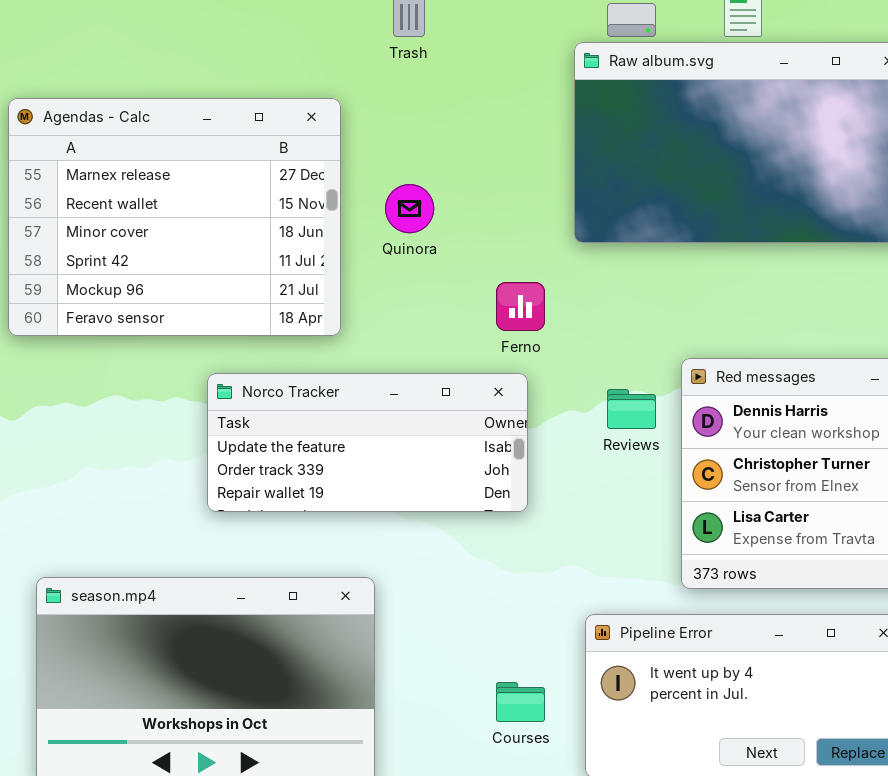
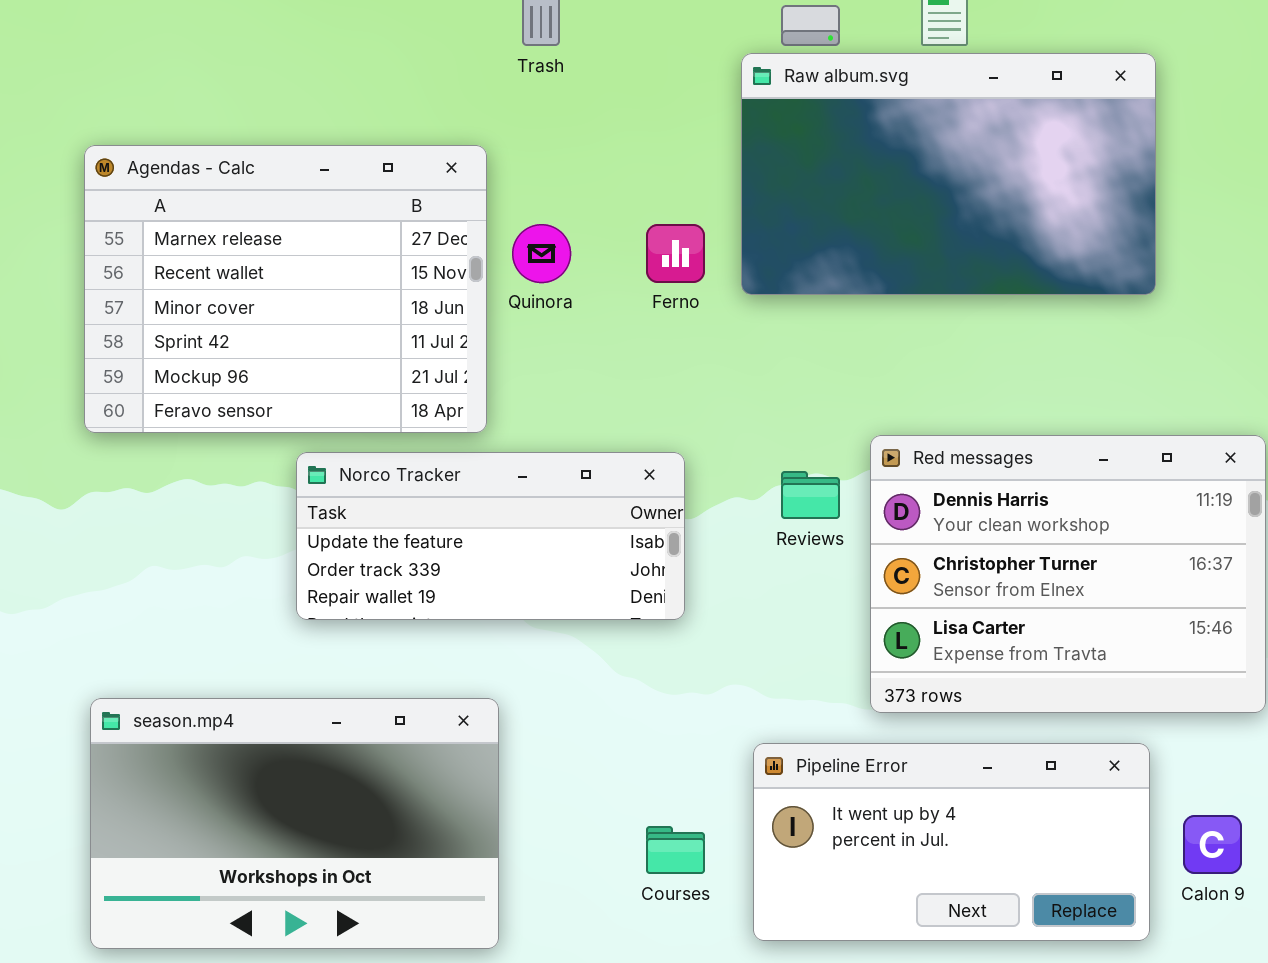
Agendas - Calc: [8,98,341,336] -> [84,145,487,433], moved
Ferno: [496,282,545,331] -> [646,224,705,283], moved

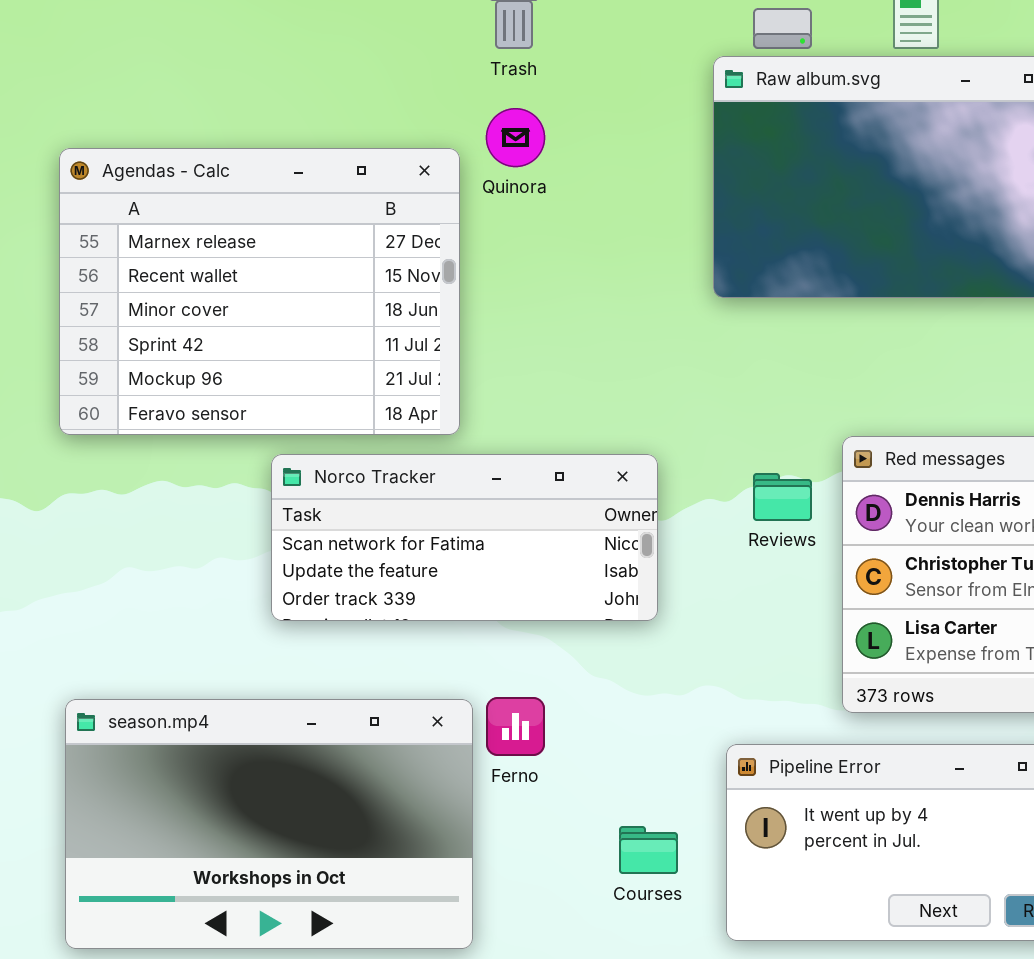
Quinora: [512,224,571,283] -> [486,108,545,167], moved
Ferno: [646,224,705,283] -> [486,697,545,756], moved
Norco Tracker: [296,452,685,620] -> [271,454,658,621], scrolled up 1 row

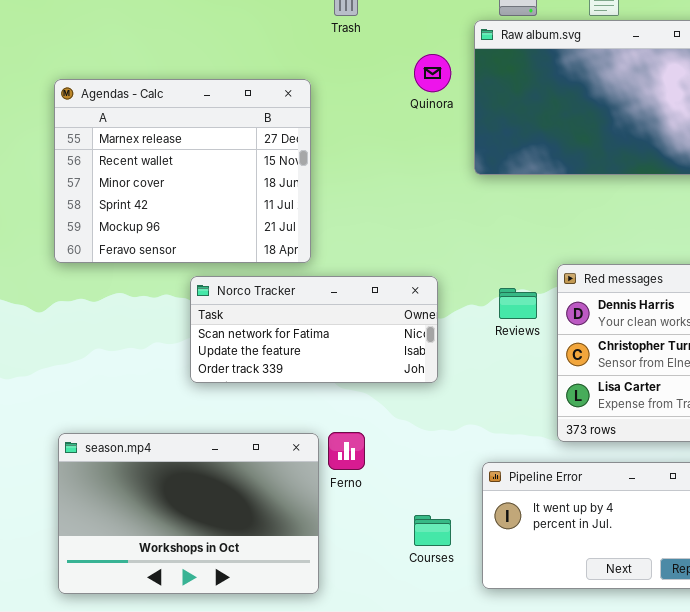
Quinora: [486,108,545,167] -> [414,54,451,92], moved

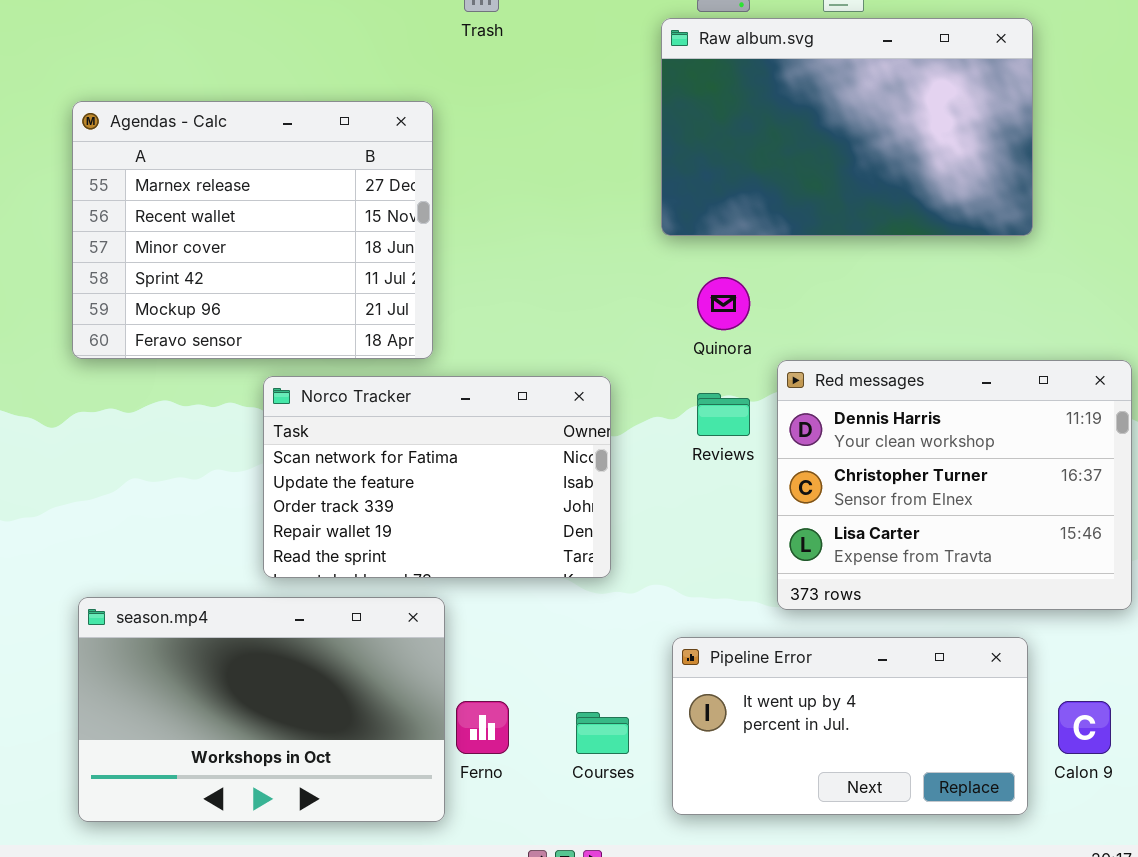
Quinora: [414,54,451,92] -> [697,277,750,330], moved
Norco Tracker: [190,276,438,383] -> [263,376,611,578], resized
Ferno: [328,432,365,470] -> [456,701,509,754], moved

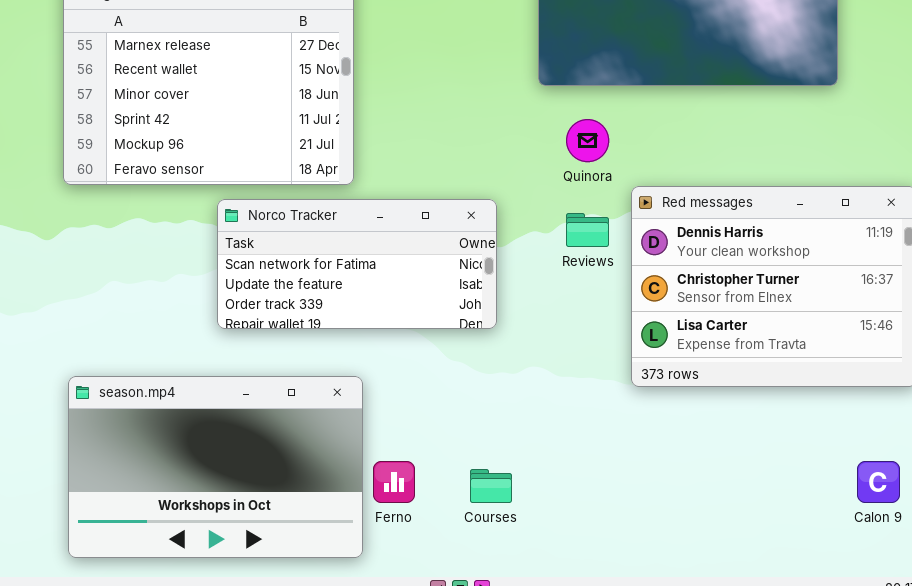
Norco Tracker: [263,376,611,578] -> [217,199,497,329], resized
Pipeline Error: [672,637,1028,815] -> none, closed

